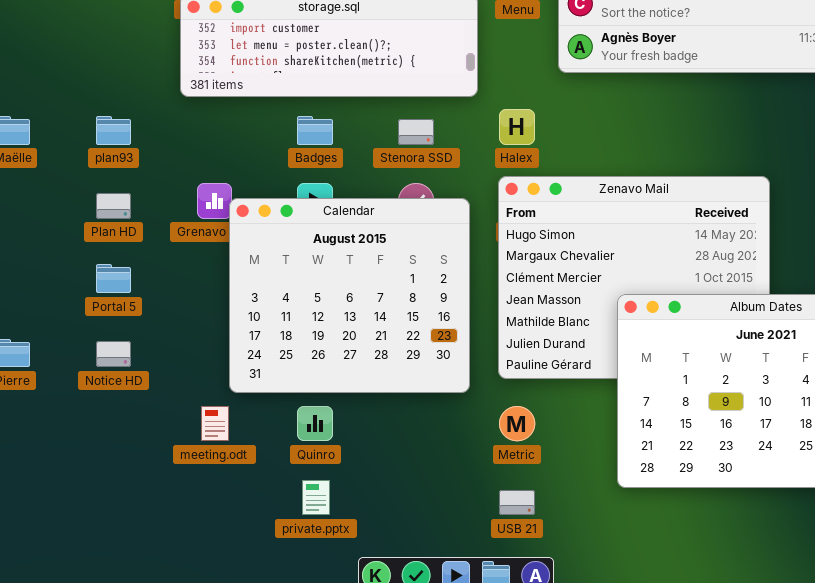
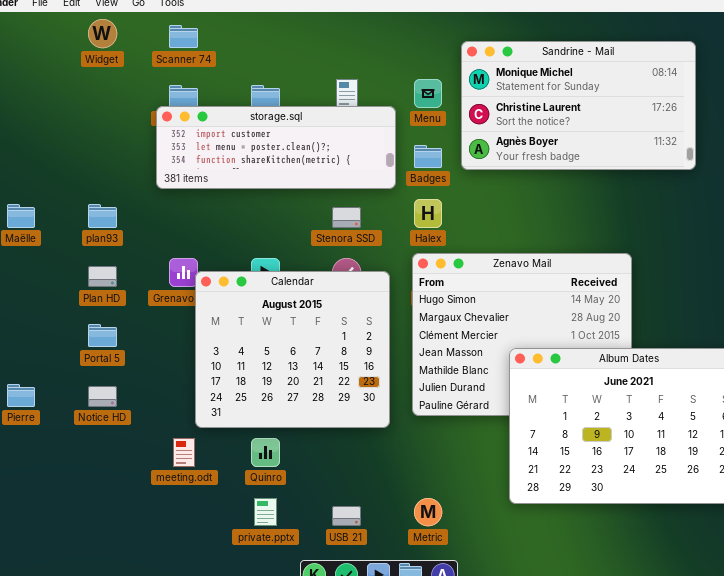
Badges: [297,116,333,145] -> [414,145,442,168], moved
Metric: [499,406,535,441] -> [414,498,442,526], moved
USB 21: [499,490,535,515] -> [332,506,361,526], moved

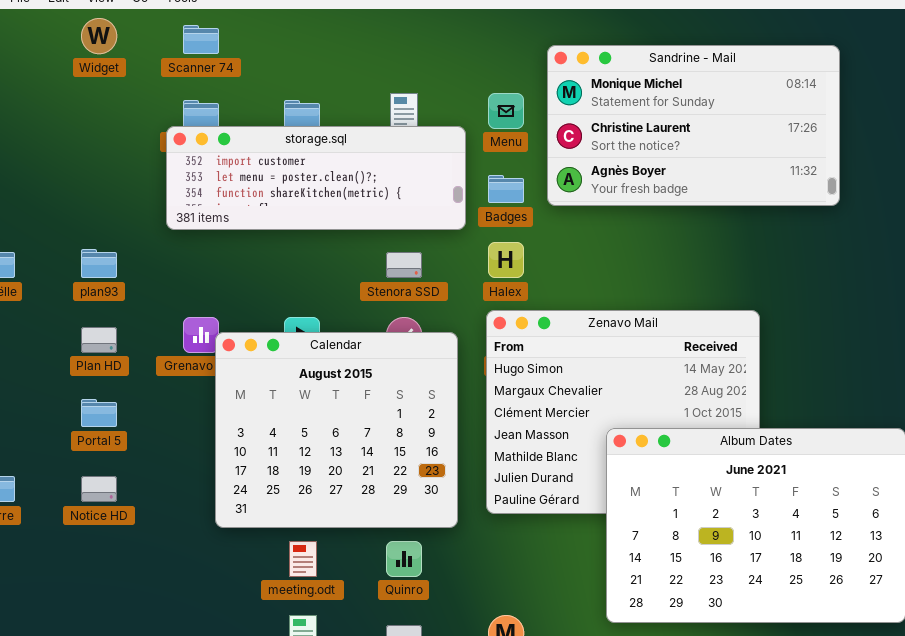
meeting.odt: [173,438,195,467] -> [289,541,317,577], moved
Quinro: [251,438,280,467] -> [386,541,422,577], moved

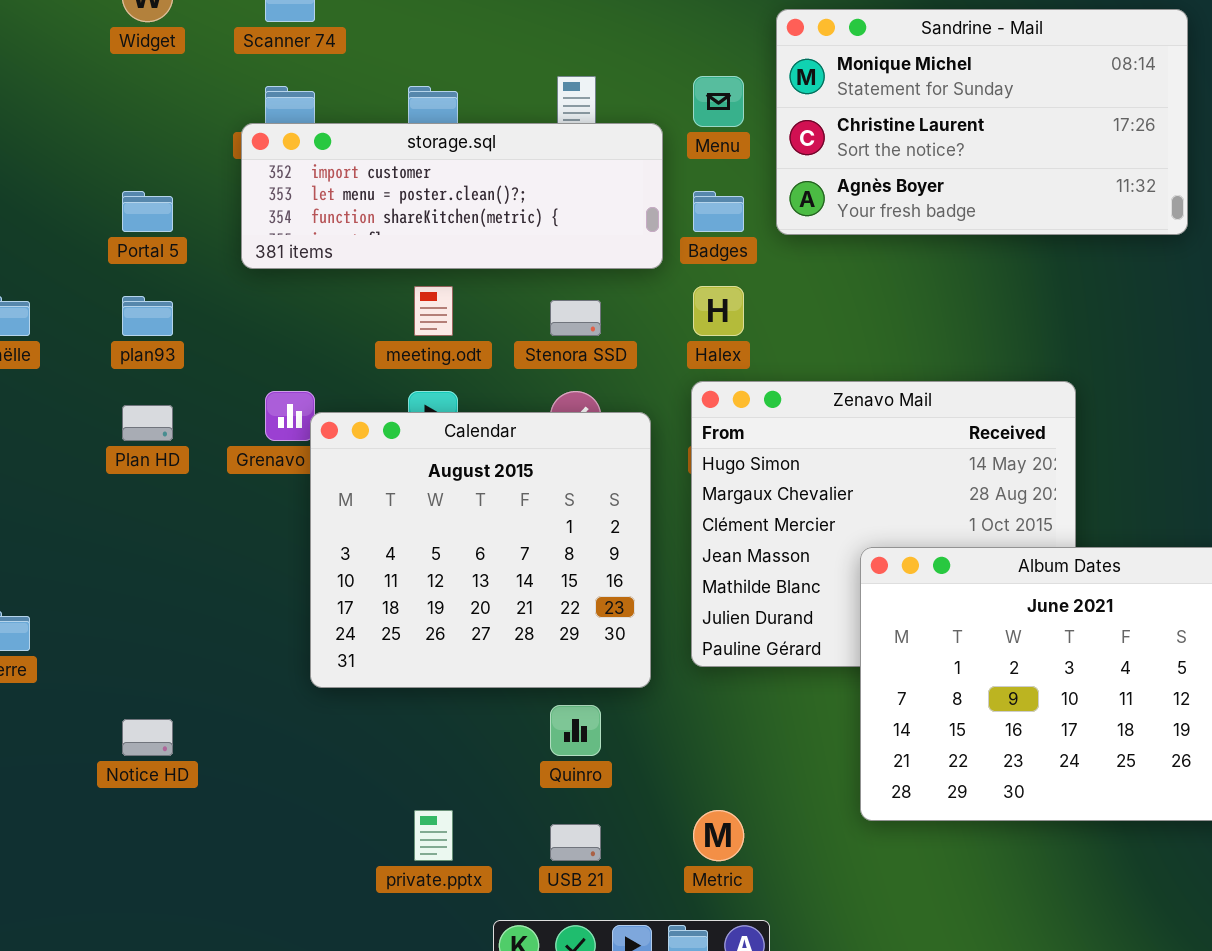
Portal 5: [81,399,117,427] -> [122,191,173,232], moved
Notice HD: [81,476,117,502] -> [122,719,173,756], moved
meeting.odt: [289,541,317,577] -> [414,286,453,336], moved

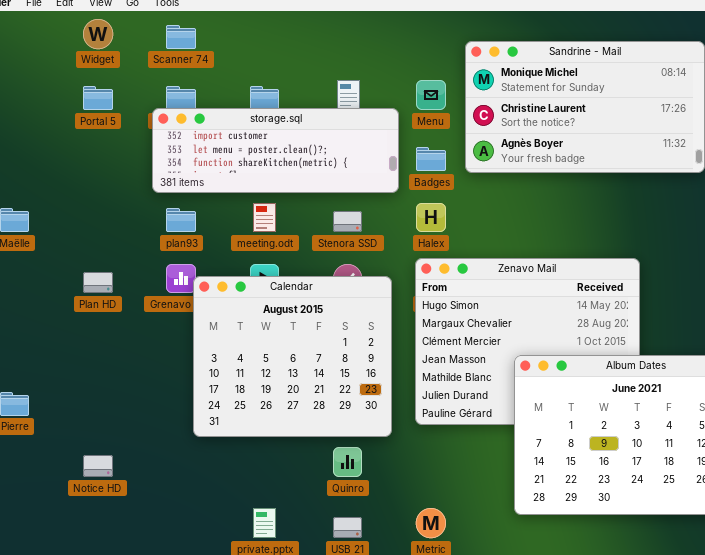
Portal 5: [122,191,173,232] -> [83,86,113,110], moved
plan93: [122,296,173,336] -> [166,208,196,232], moved

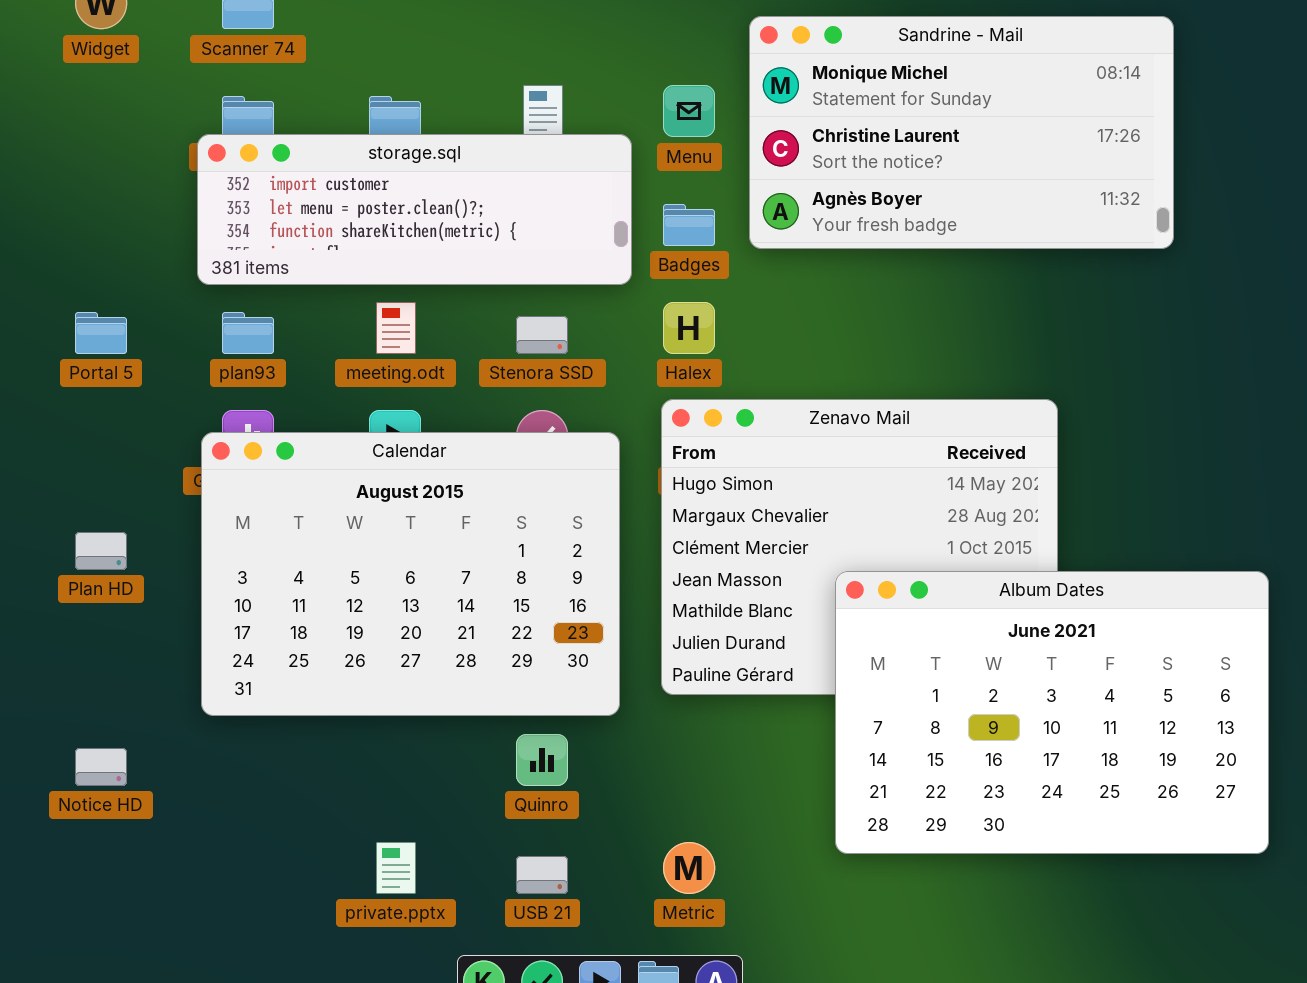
Portal 5: [83,86,113,110] -> [75,312,127,354], moved
Plan HD: [83,272,113,293] -> [75,532,127,570], moved
Calendar: [193,276,392,437] -> [201,432,620,716], resized

